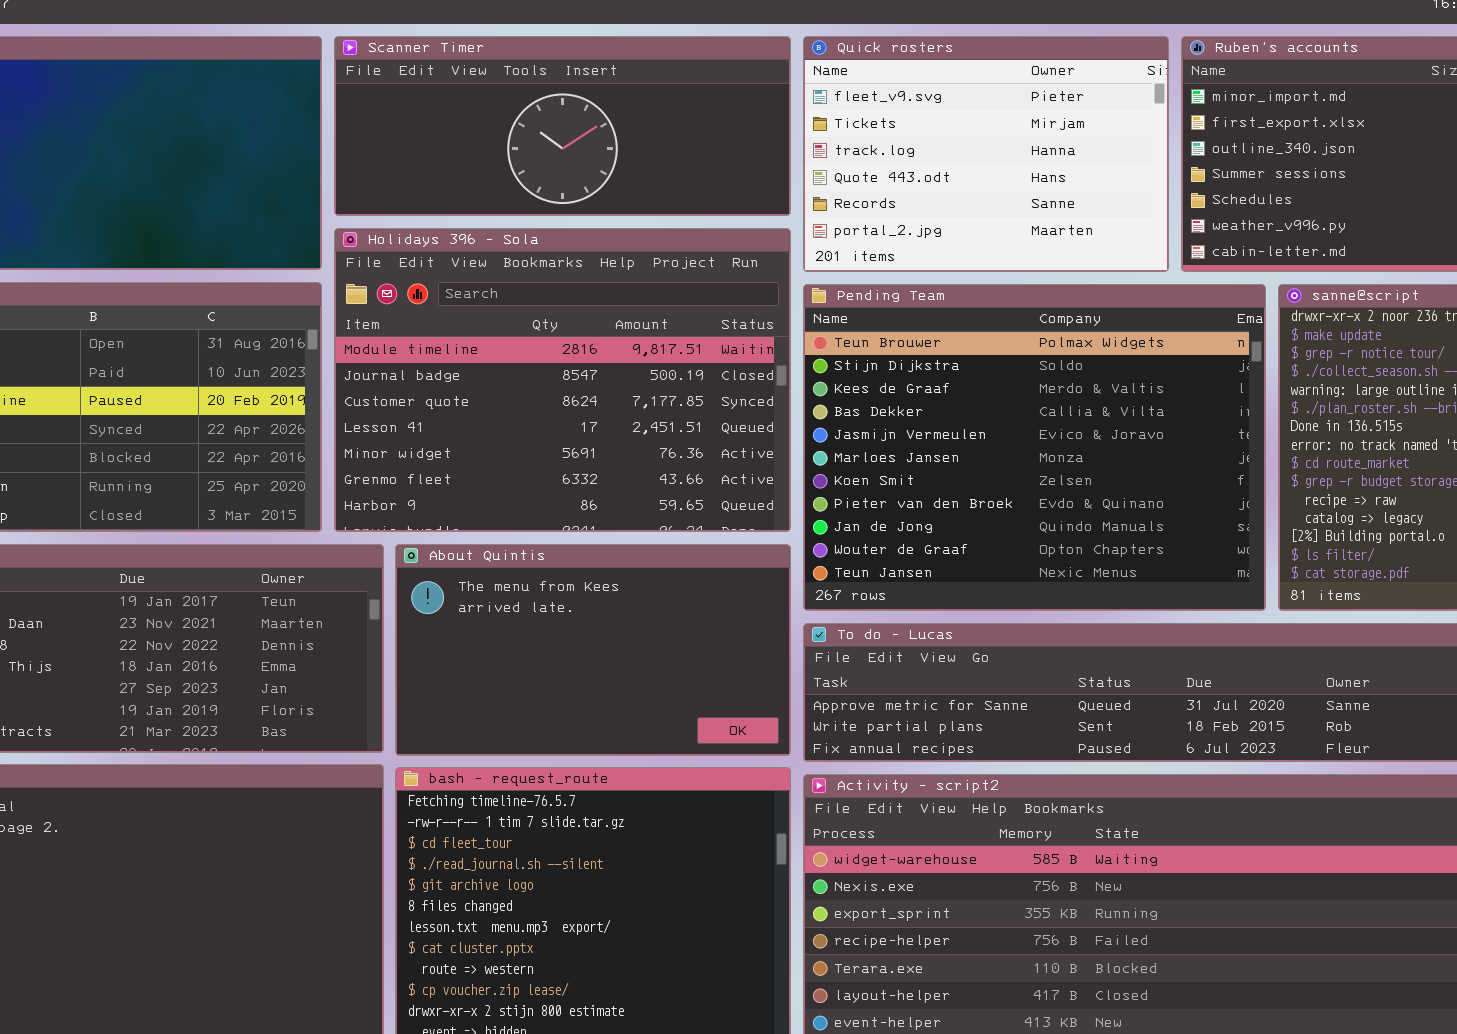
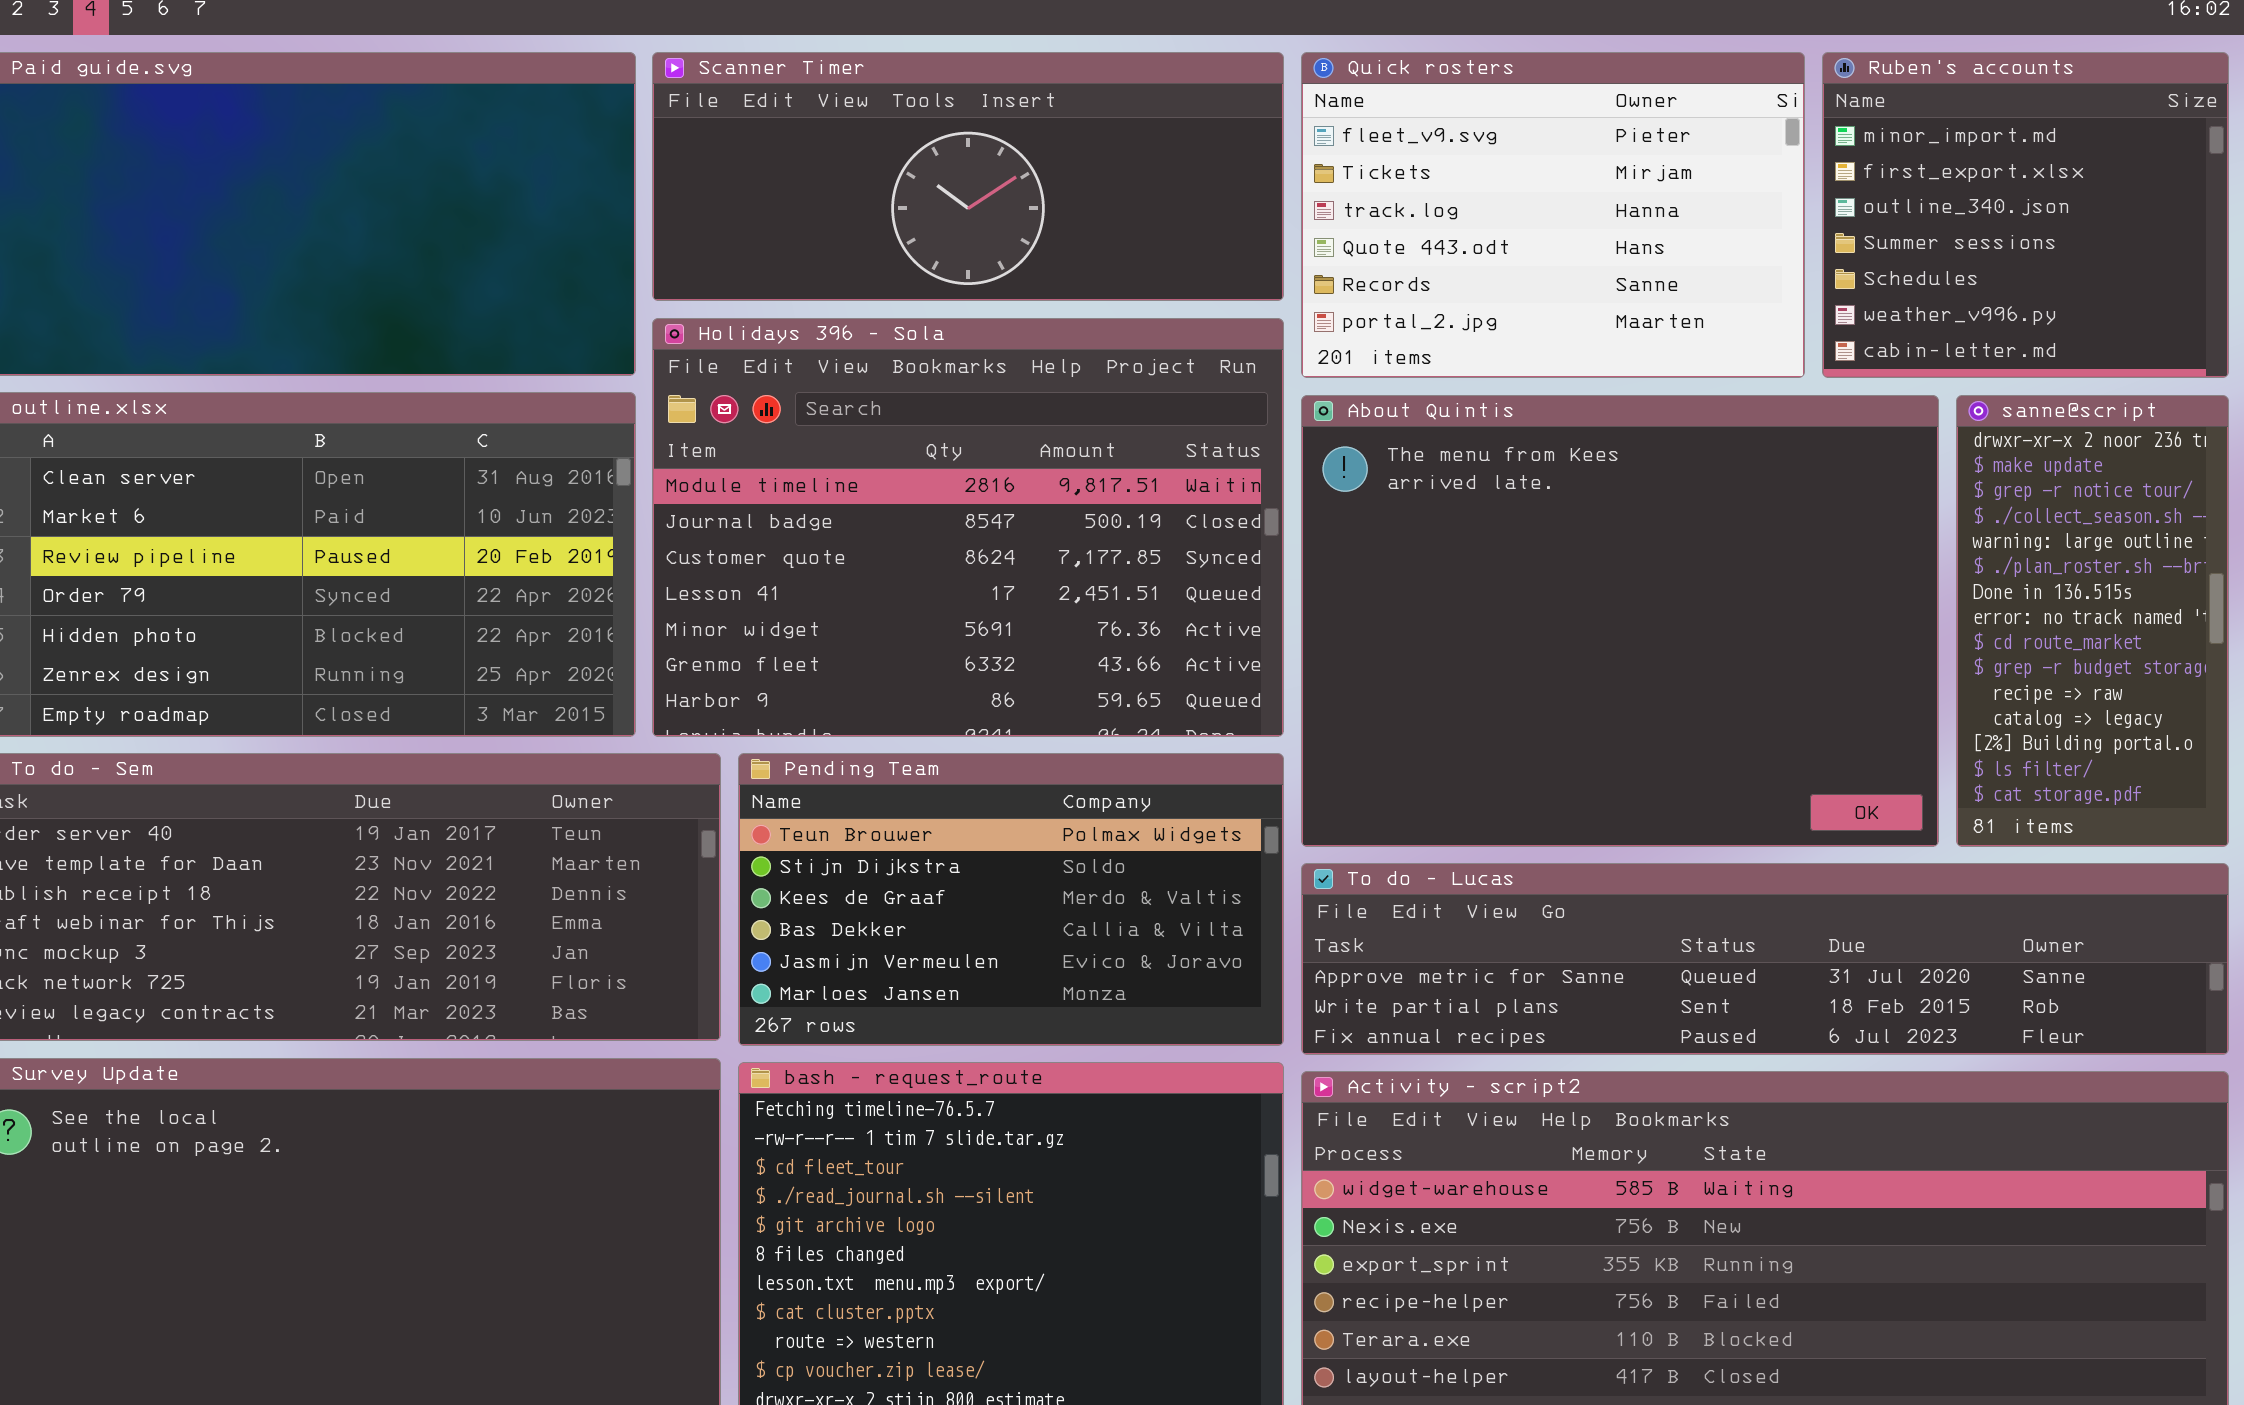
Pending Team: [803,284,1266,611] -> [738,753,1284,1046], moved, resized
About Quintis: [395,544,791,756] -> [1301,395,1939,847], moved, resized

